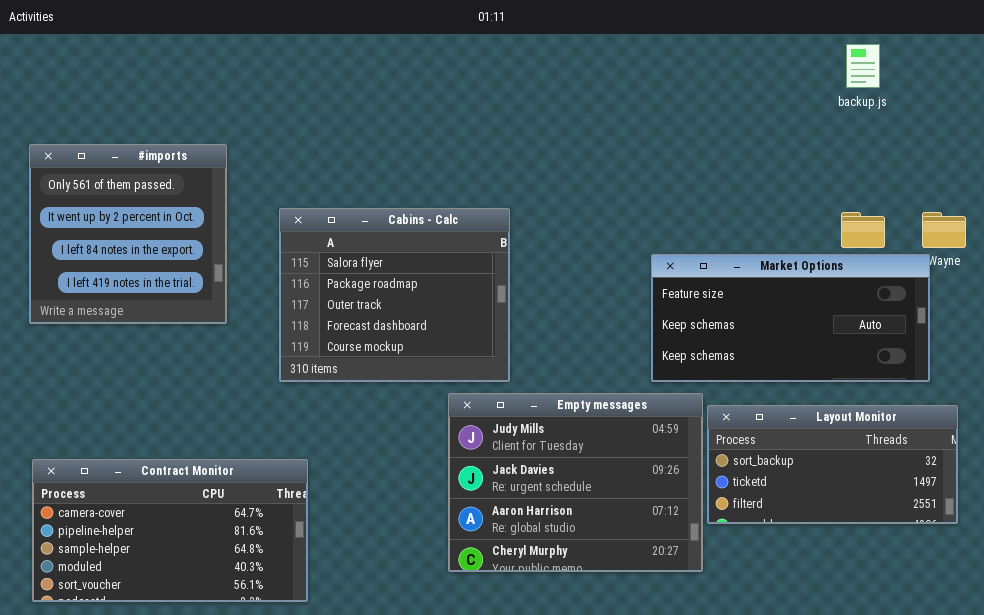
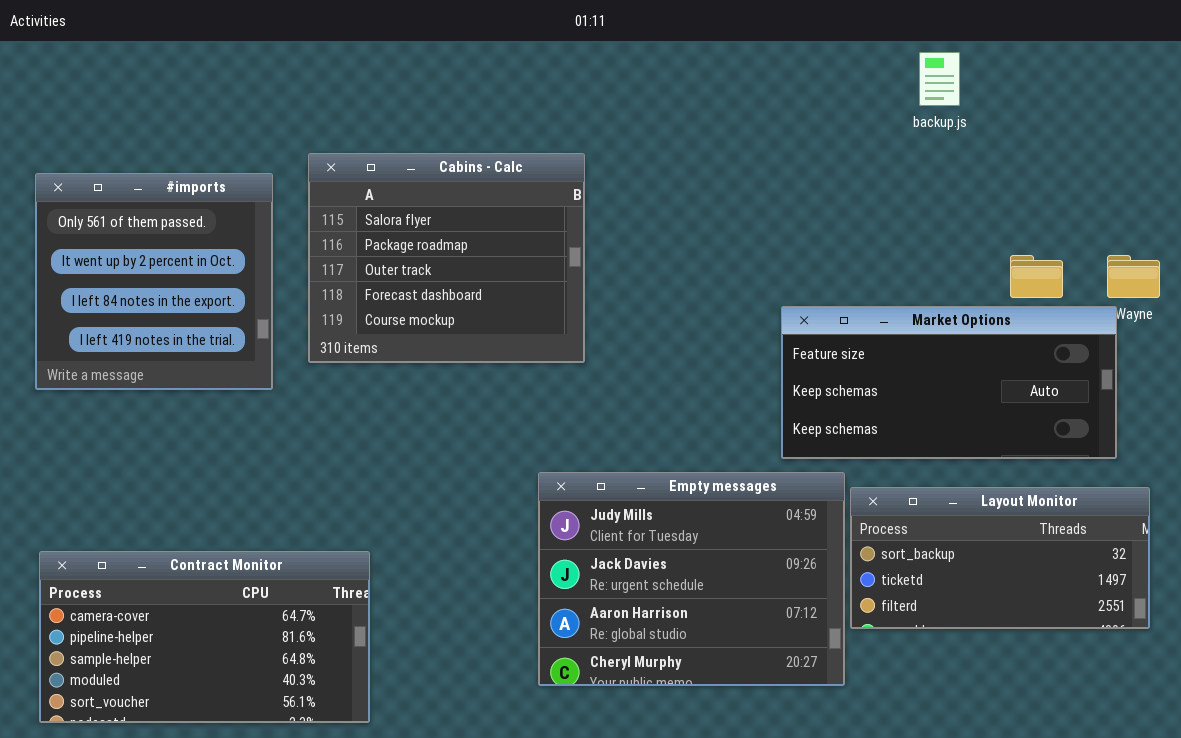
backup.js: [846,44,880,88] -> [919,52,960,106], moved
Cabins - Calc: [279,208,510,382] -> [308,153,585,363], moved

